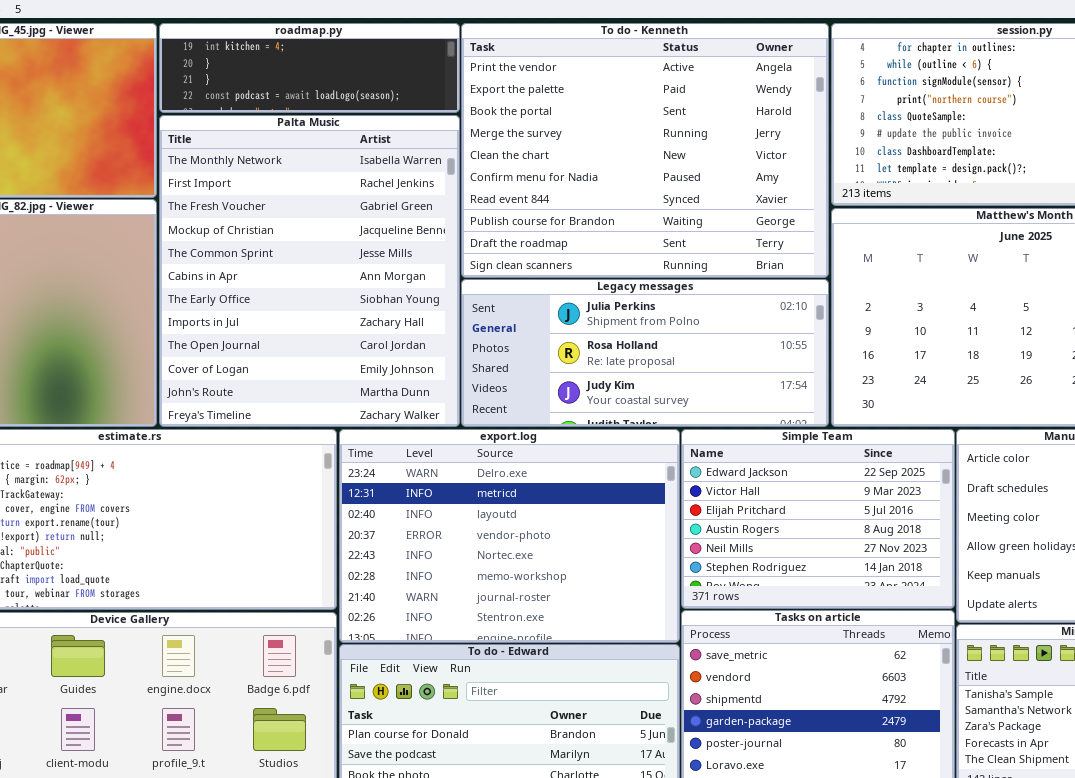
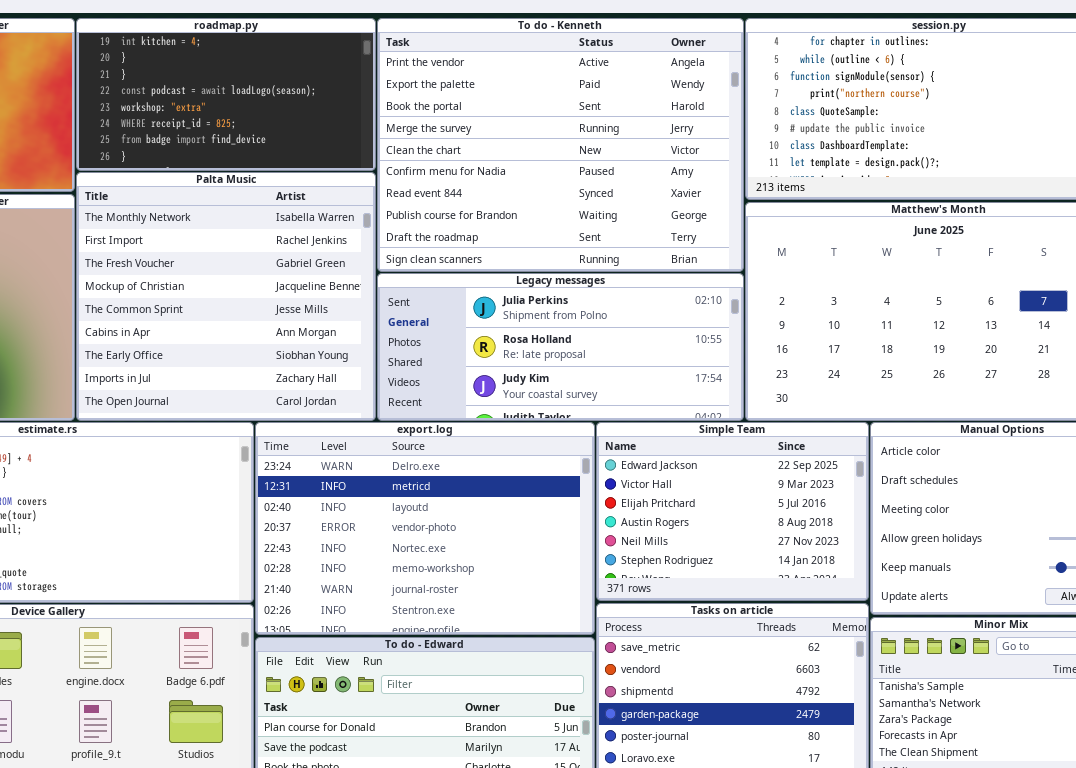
roadmap.py: [159,23,460,113] -> [76,18,376,171], resized
Palta Music: [159,115,460,427] -> [76,172,376,421], resized

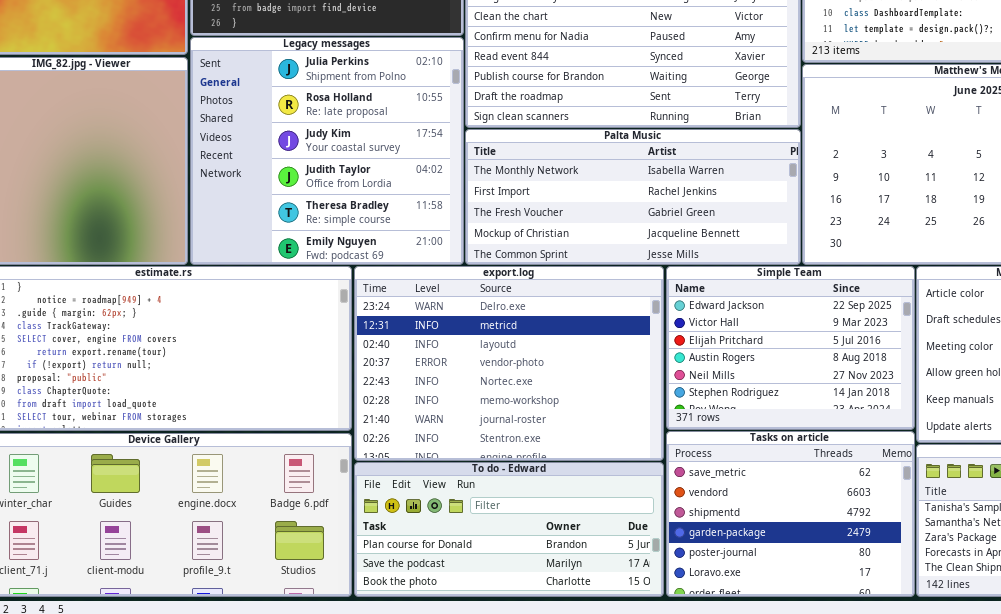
Palta Music: [76,172,376,421] -> [465,129,801,265], moved, resized
Legacy messages: [377,273,744,421] -> [190,37,464,265], moved, resized

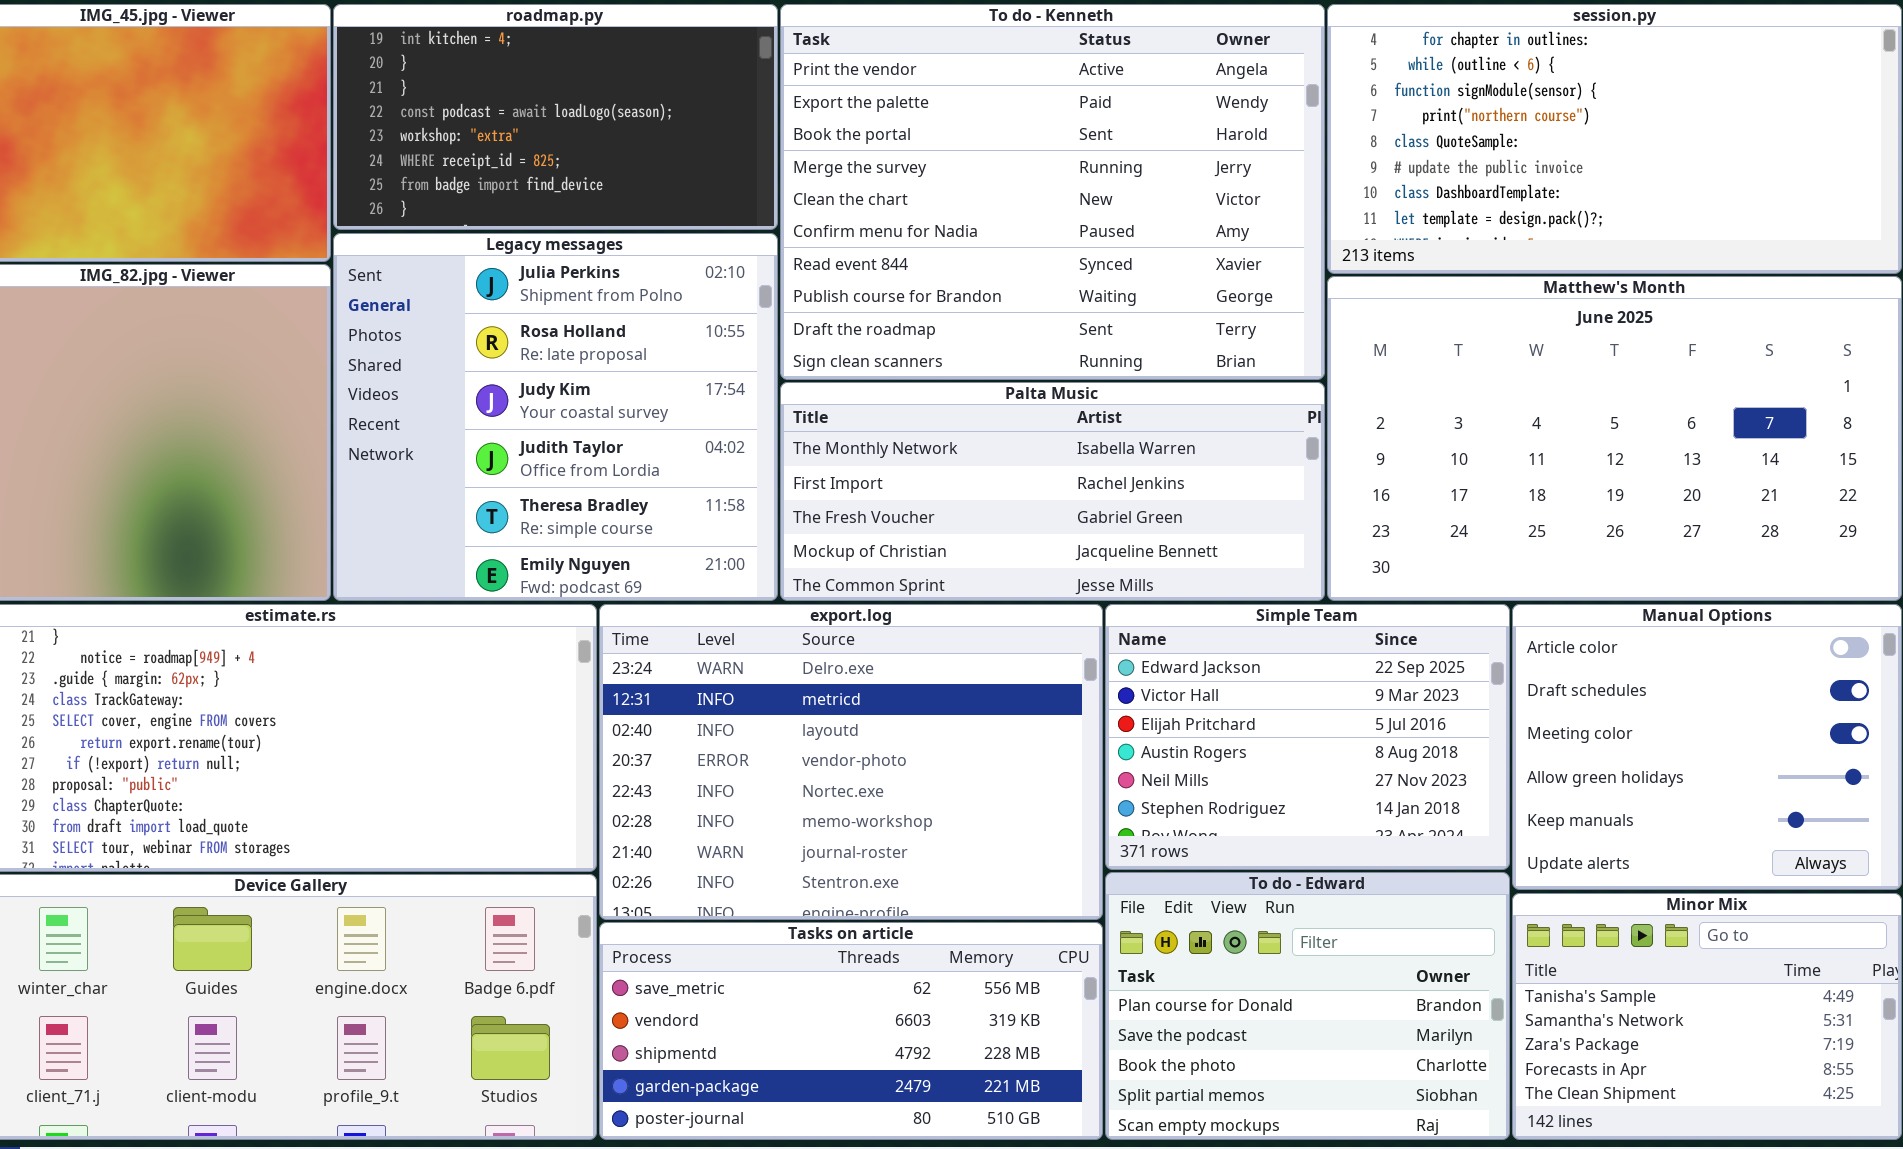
Tasks on article: [666,431,915,597] -> [599,922,1103,1140], moved, resized
To do - Edward: [354,462,664,597] -> [1105,872,1510,1140], moved, resized

